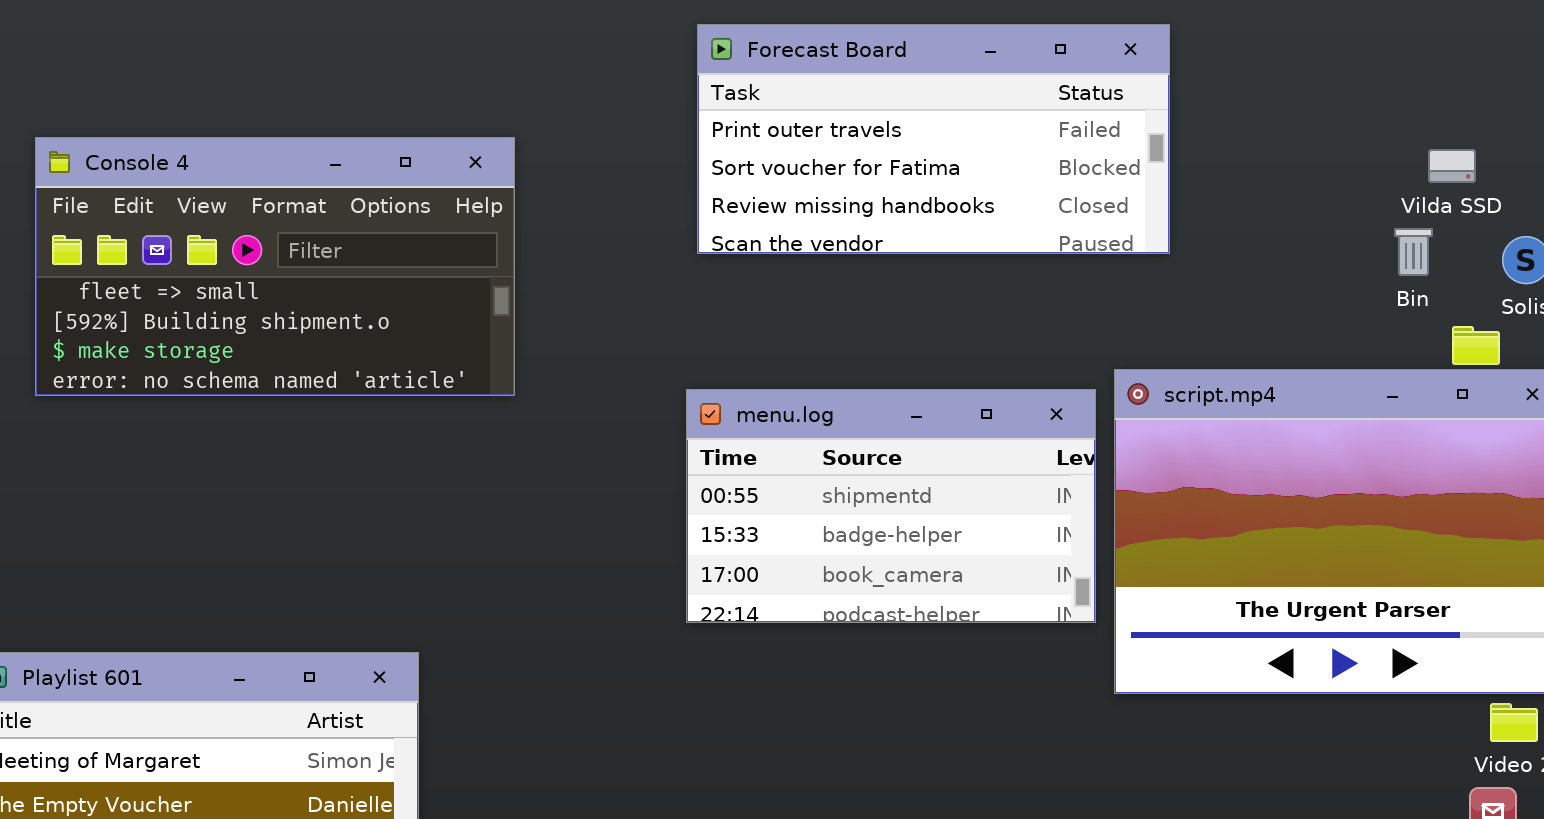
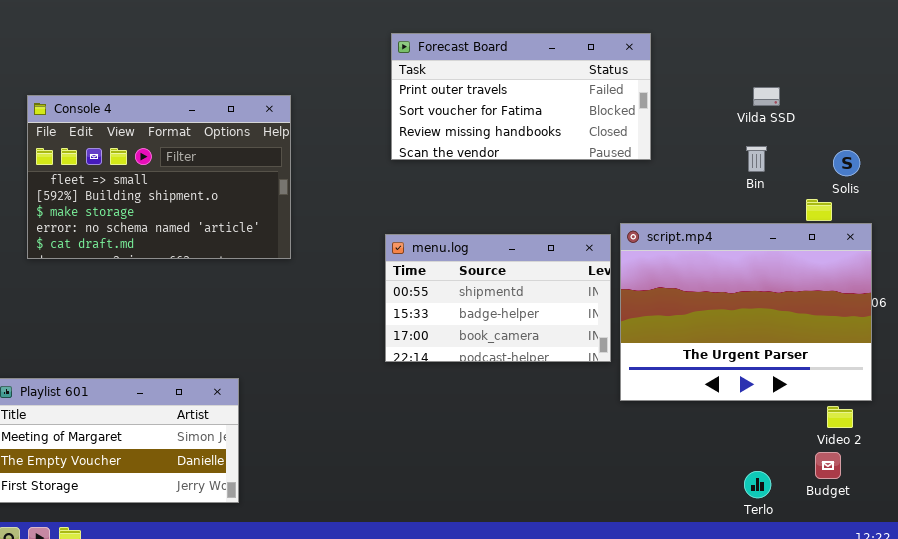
Console 4: [35,137,515,396] -> [27,95,291,259], resized
Vilda SSD: [1428,149,1476,183] -> [753,87,780,106], moved
Bin: [1394,228,1433,276] -> [746,146,767,172], moved

